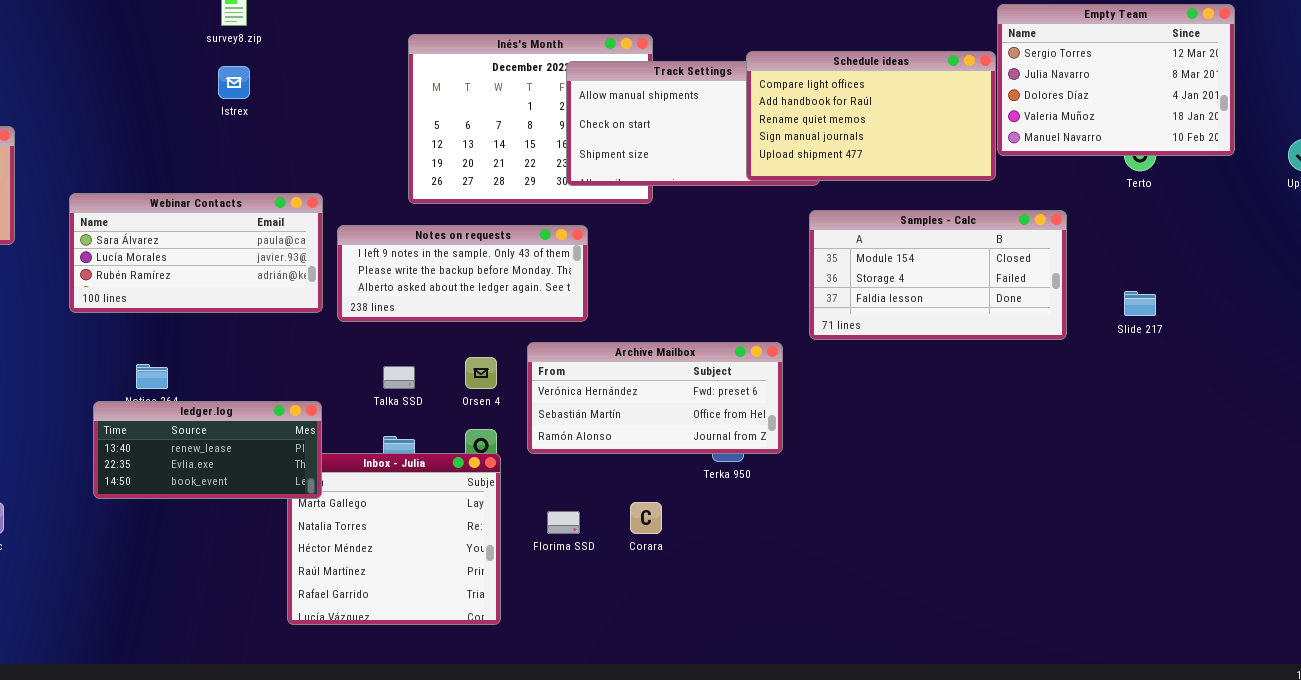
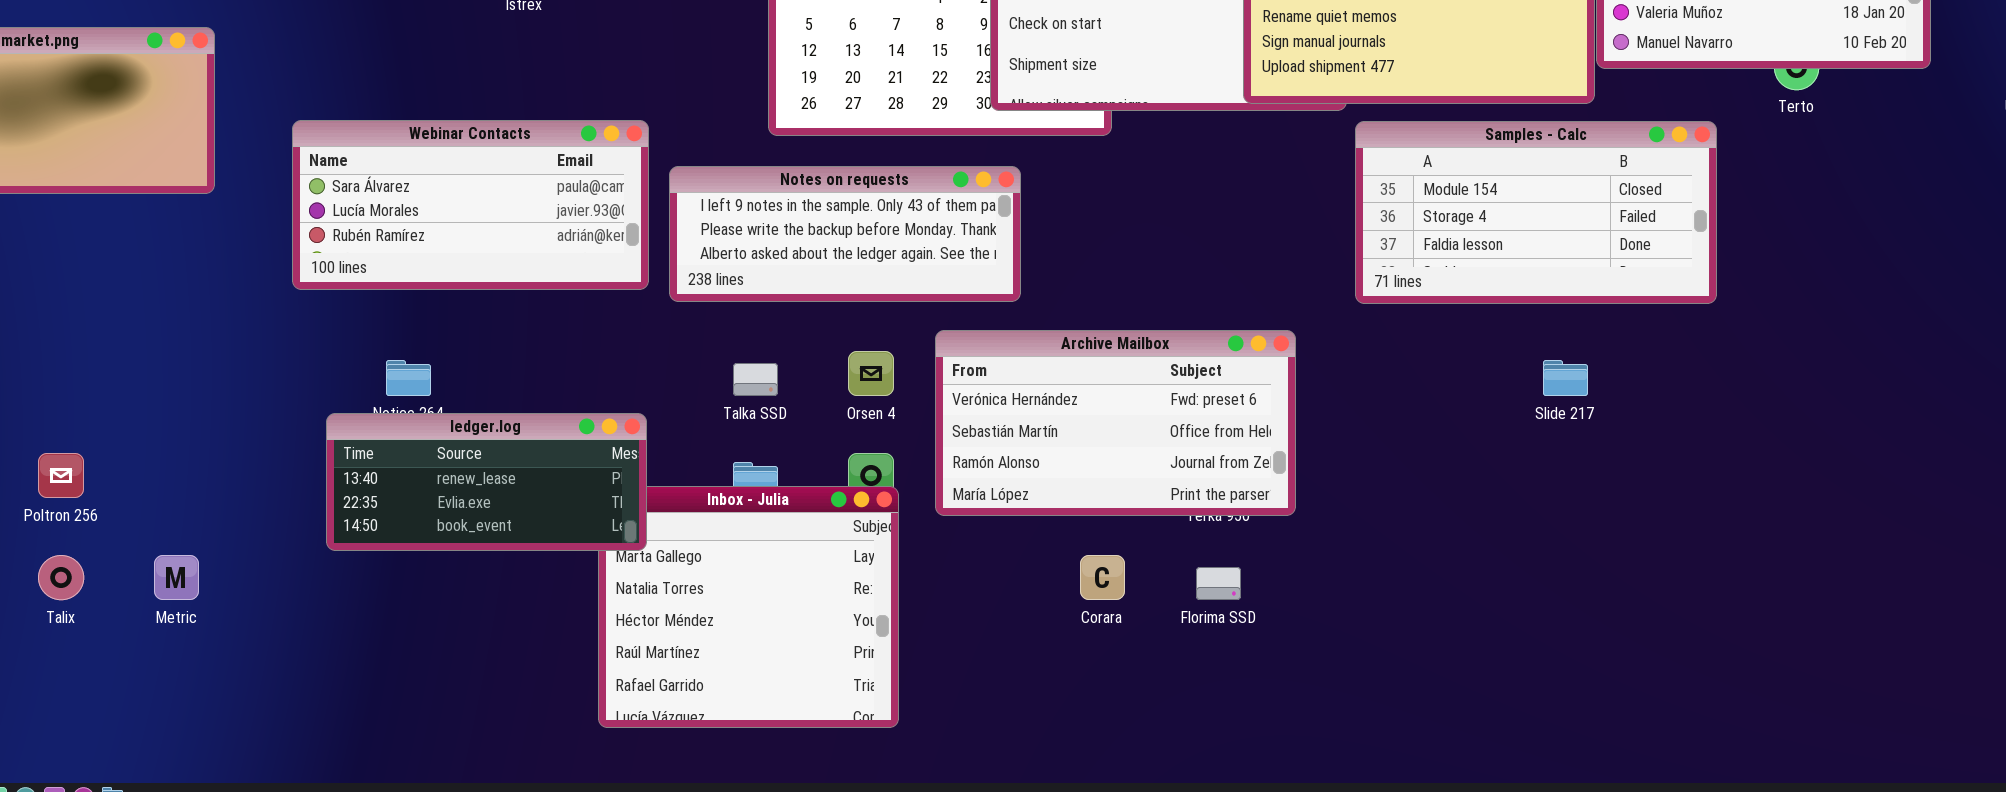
Samples - Calc: [809,210,1067,340] -> [1355,121,1717,304], moved
Slide 217: [1124,291,1156,316] -> [1543,360,1588,396], moved
Archive Mailbox: [527,342,783,454] -> [935,330,1296,516], resized
Florima SSD: [547,511,580,534] -> [1196,567,1241,600], moved

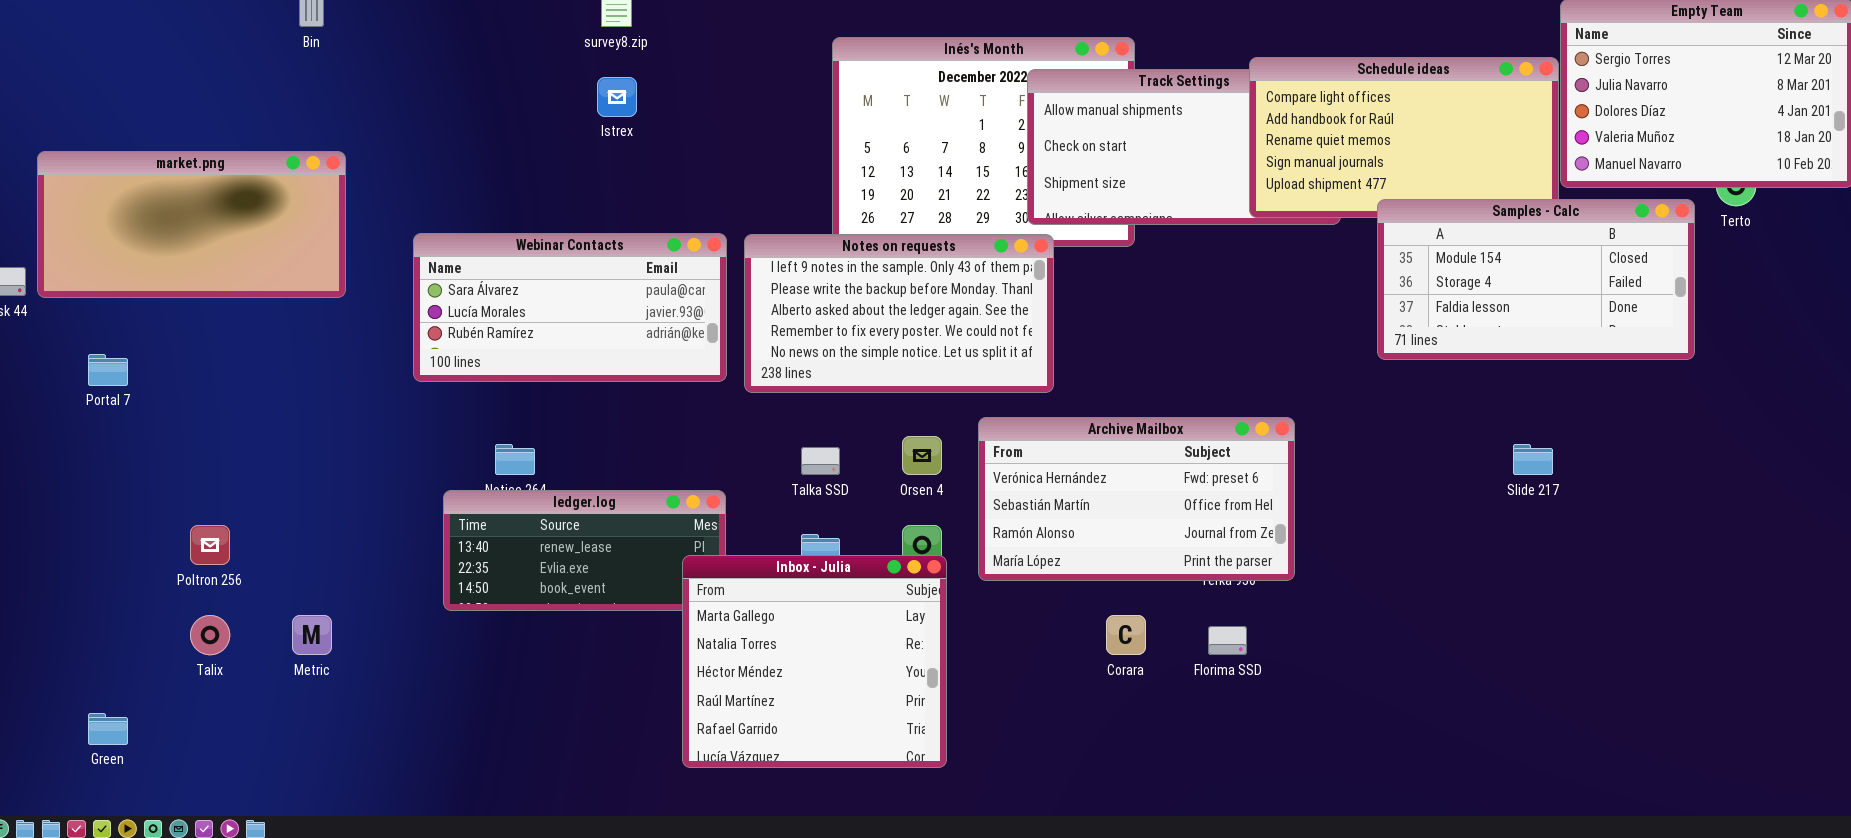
Samples - Calc: [1355,121,1717,304] -> [1377,199,1695,360], moved
Notes on requests: [669,166,1021,302] -> [744,234,1054,393], resized
Inbox - Julia: [598,486,899,728] -> [682,555,947,768], raised

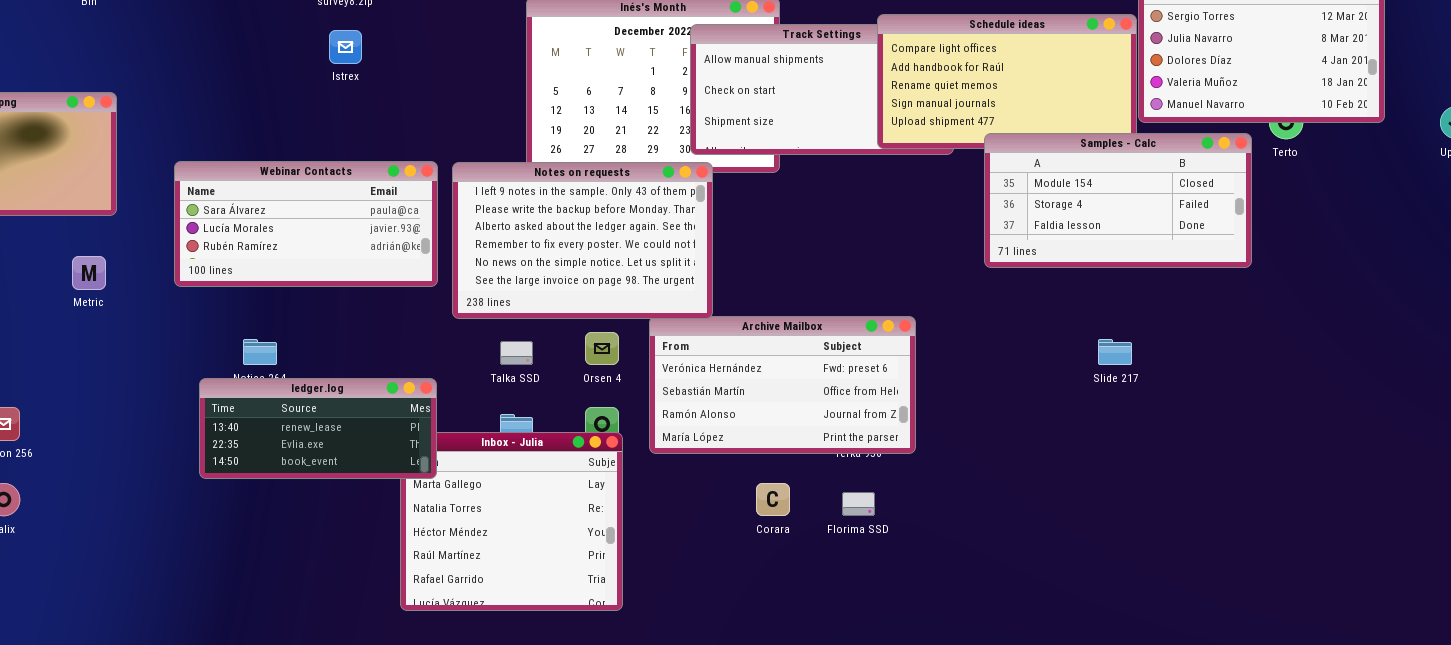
Notes on requests: [744,234,1054,393] -> [452,162,713,319], resized
ledger.log: [443,490,726,611] -> [199,378,437,479], raised
Metric: [292,615,332,655] -> [72,256,106,290], moved

